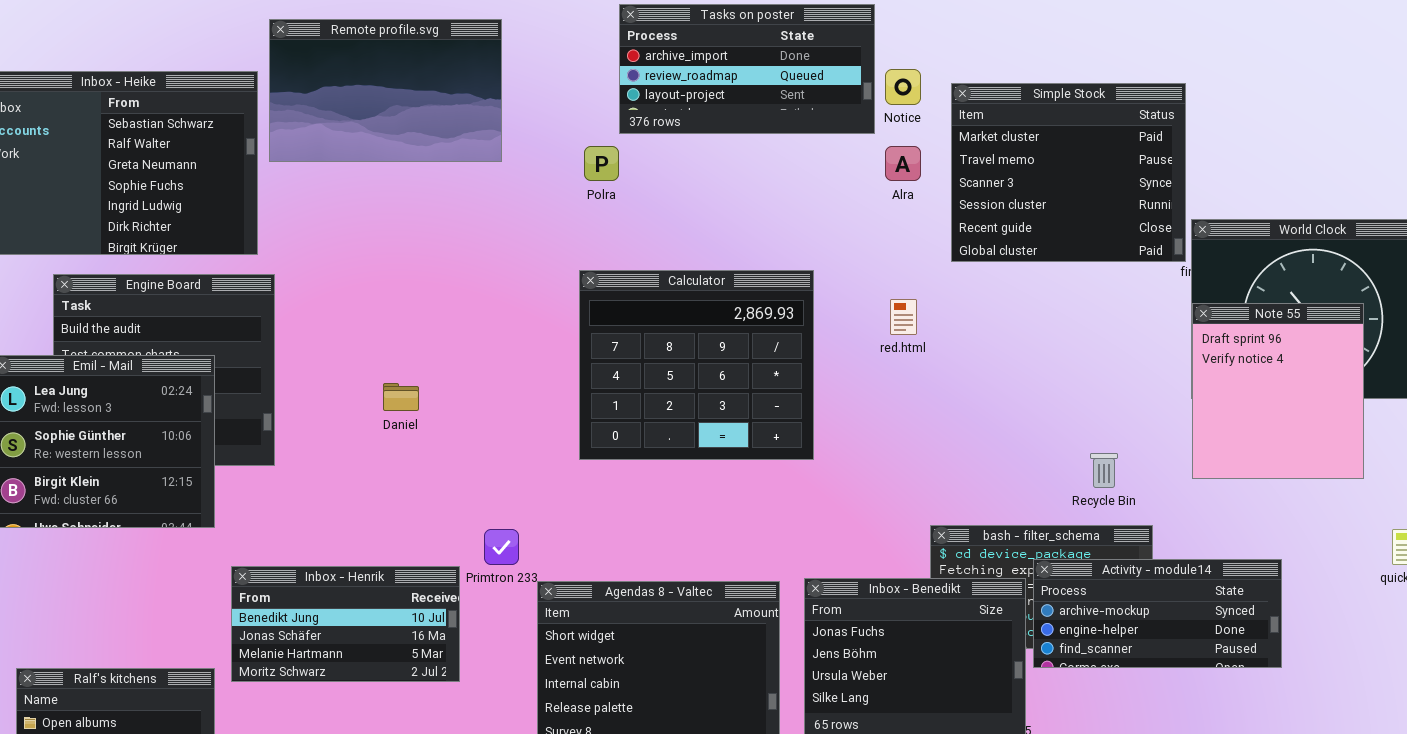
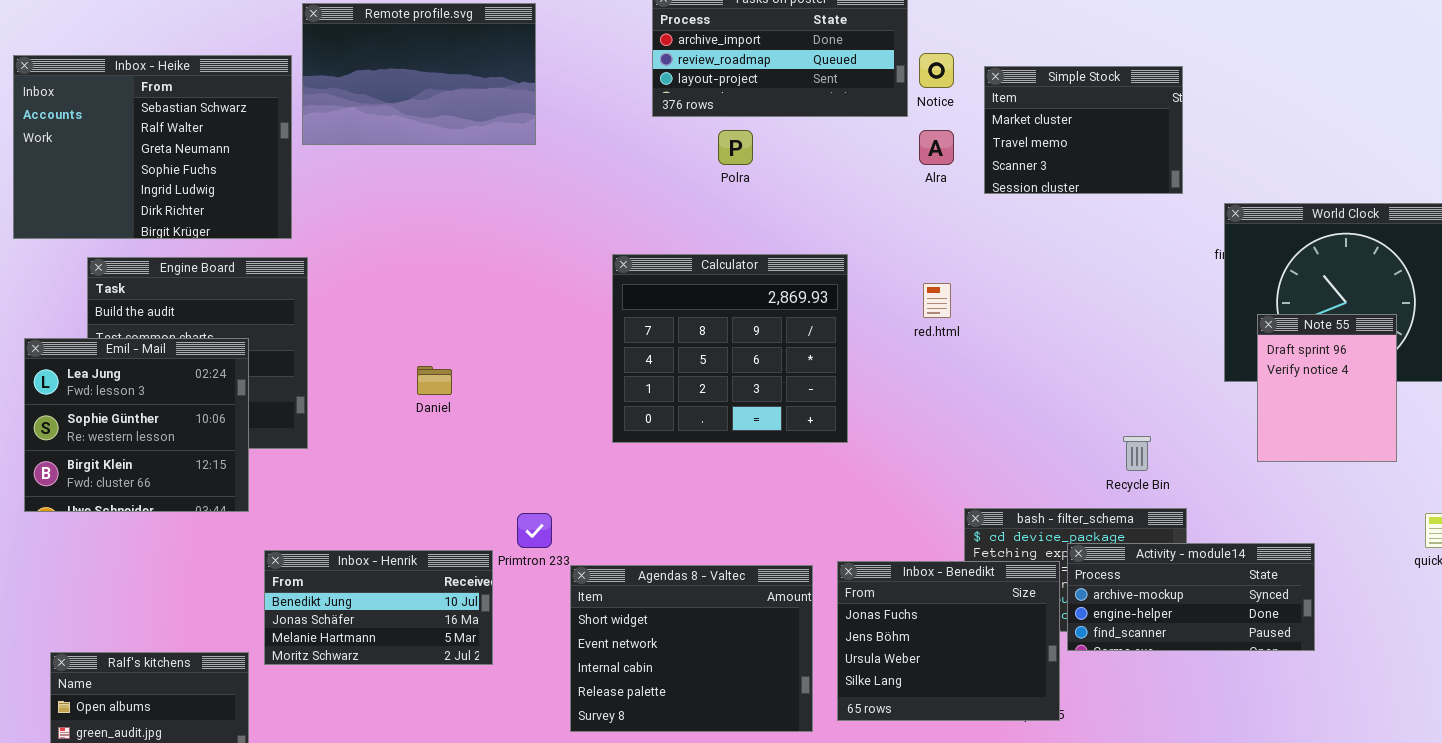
Simple Stock: [951,83,1186,262] -> [984,66,1183,194], resized
Polra: [584,146,619,181] -> [718,130,753,165], moved
Note 55: [1192,303,1364,479] -> [1257,314,1397,462], resized

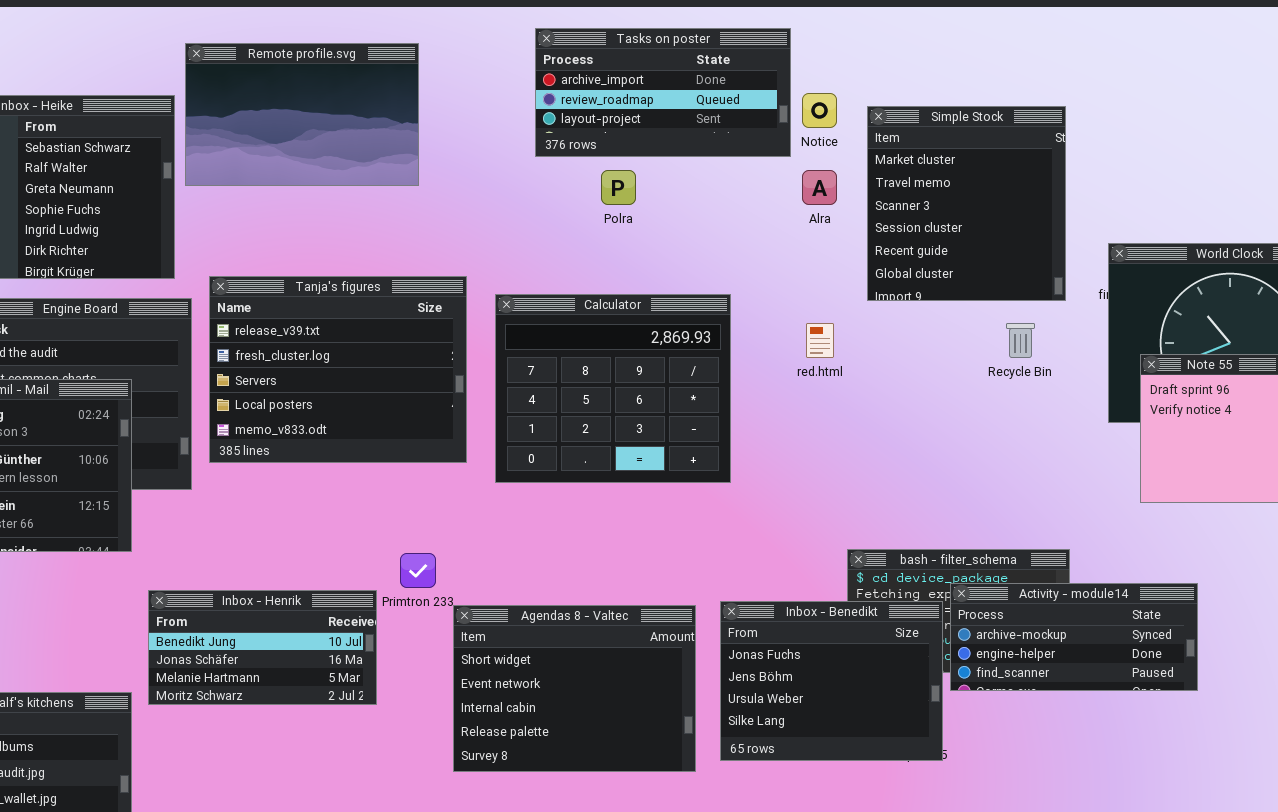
Simple Stock: [984,66,1183,194] -> [867,106,1066,301], resized
Tanja's figures: none -> [209,276,467,463], opened
Recycle Bin: [1123,436,1151,471] -> [1006,323,1035,358], moved

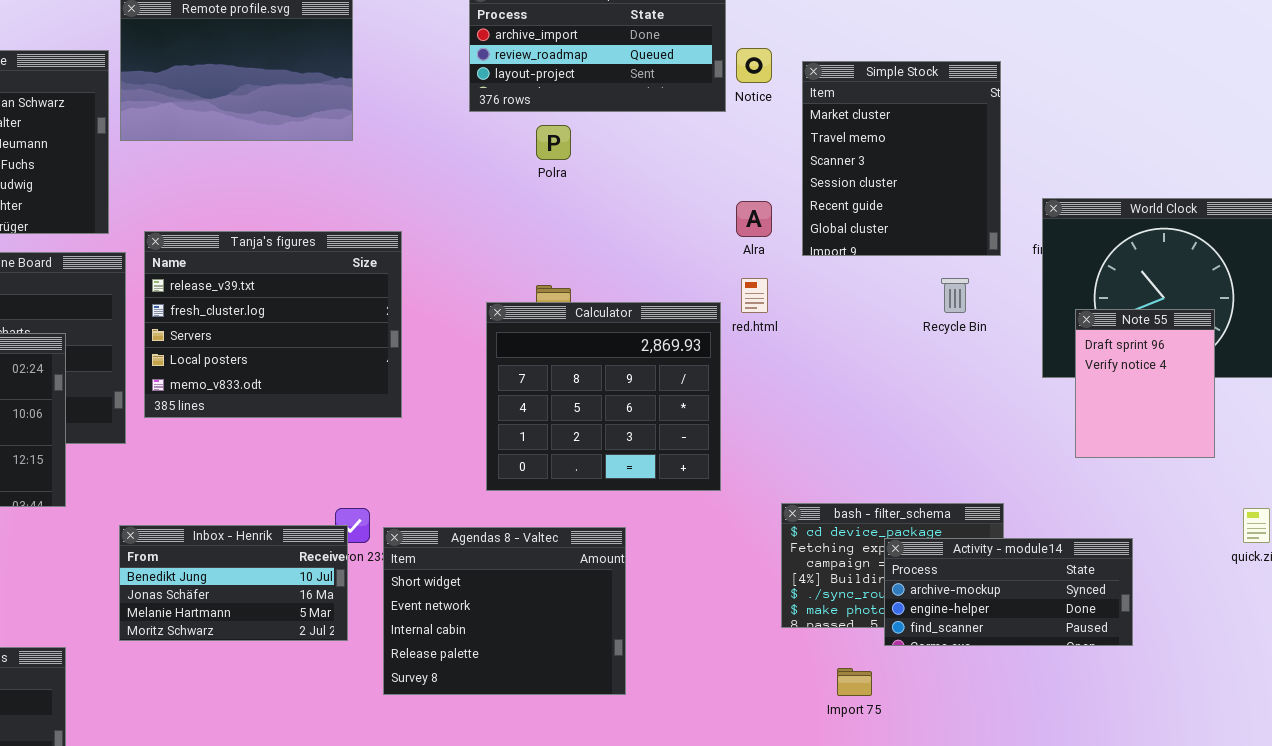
Alra: [802,170,837,205] -> [736,201,772,237], moved
Calculator: [495,294,731,483] -> [486,302,721,491], moved
Inbox - Henrik: [148,590,377,705] -> [119,525,348,641], moved
Inbox - Benedikt: [720,601,943,761] -> none, closed
Agendas 8 - Valtec: [453,605,696,772] -> [383,527,626,695], moved

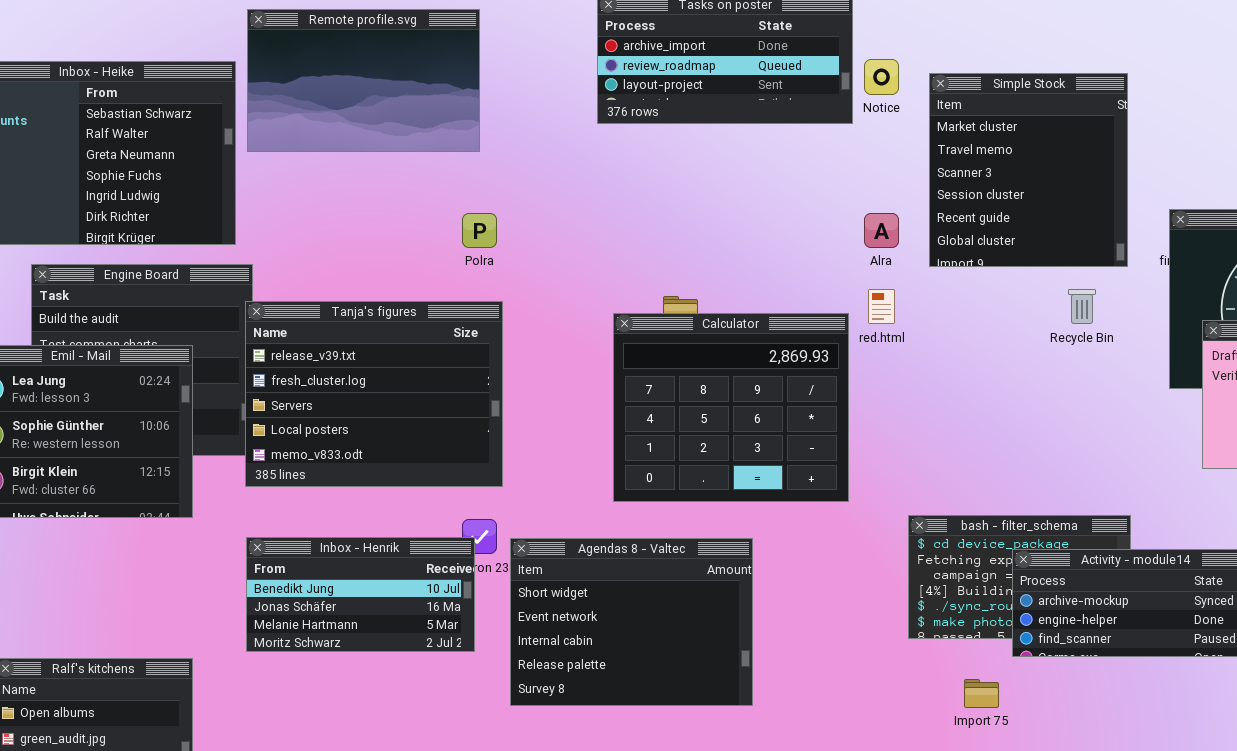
Polra: [536,125,571,160] -> [462,213,497,248], moved
Tanja's figures: [144,231,402,418] -> [245,301,503,487], moved

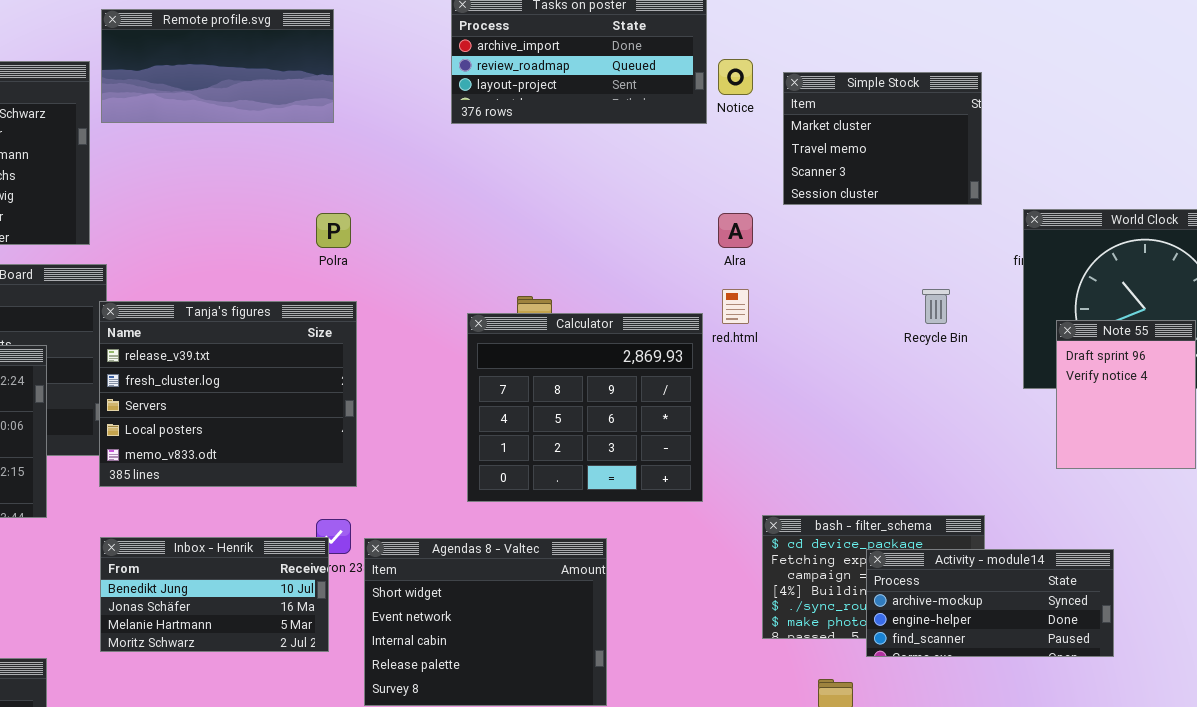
Remote profile.svg: [247,9,480,152] -> [101,9,334,123], resized
Simple Stock: [929,73,1128,267] -> [783,72,982,205], resized

